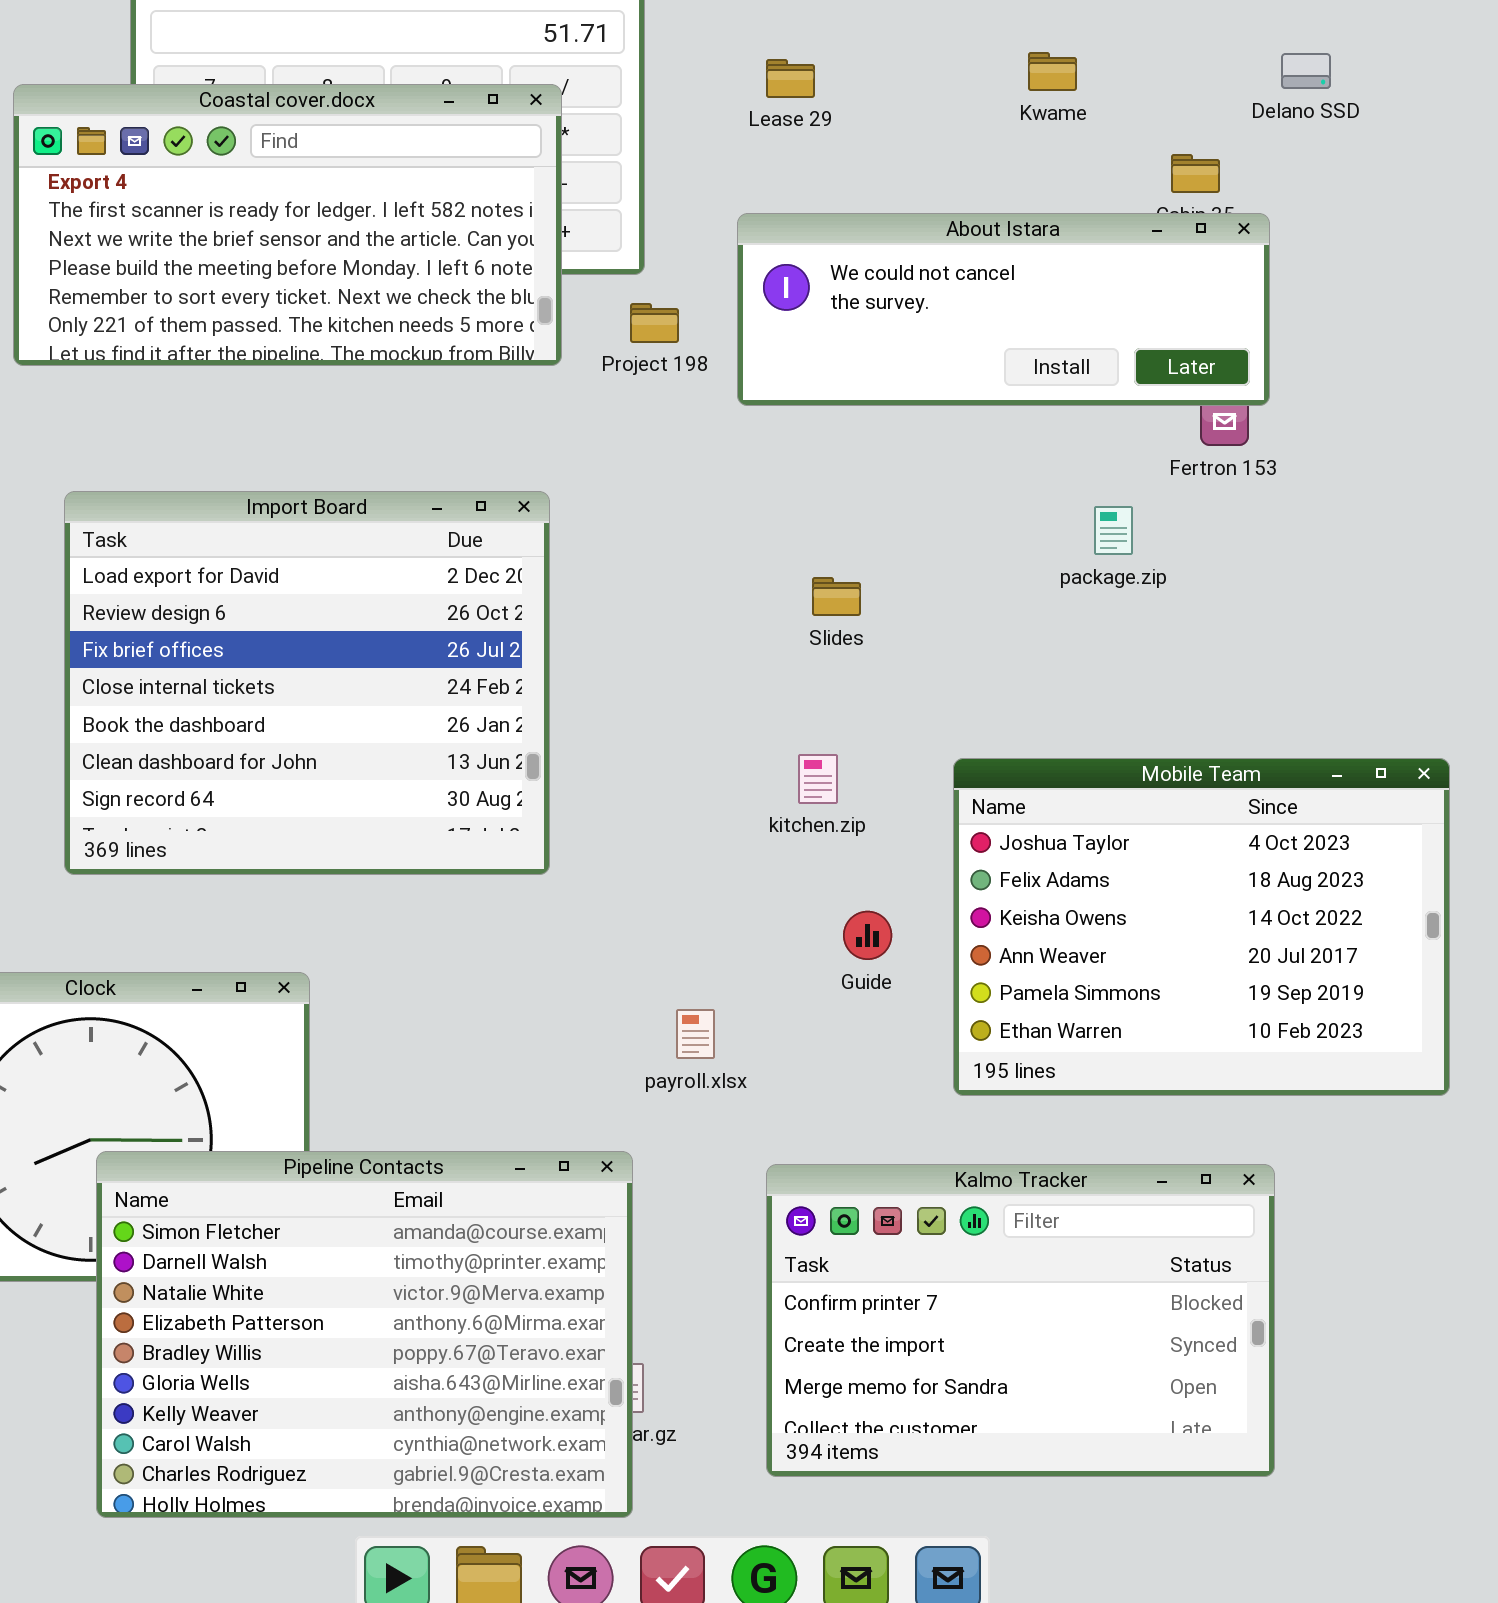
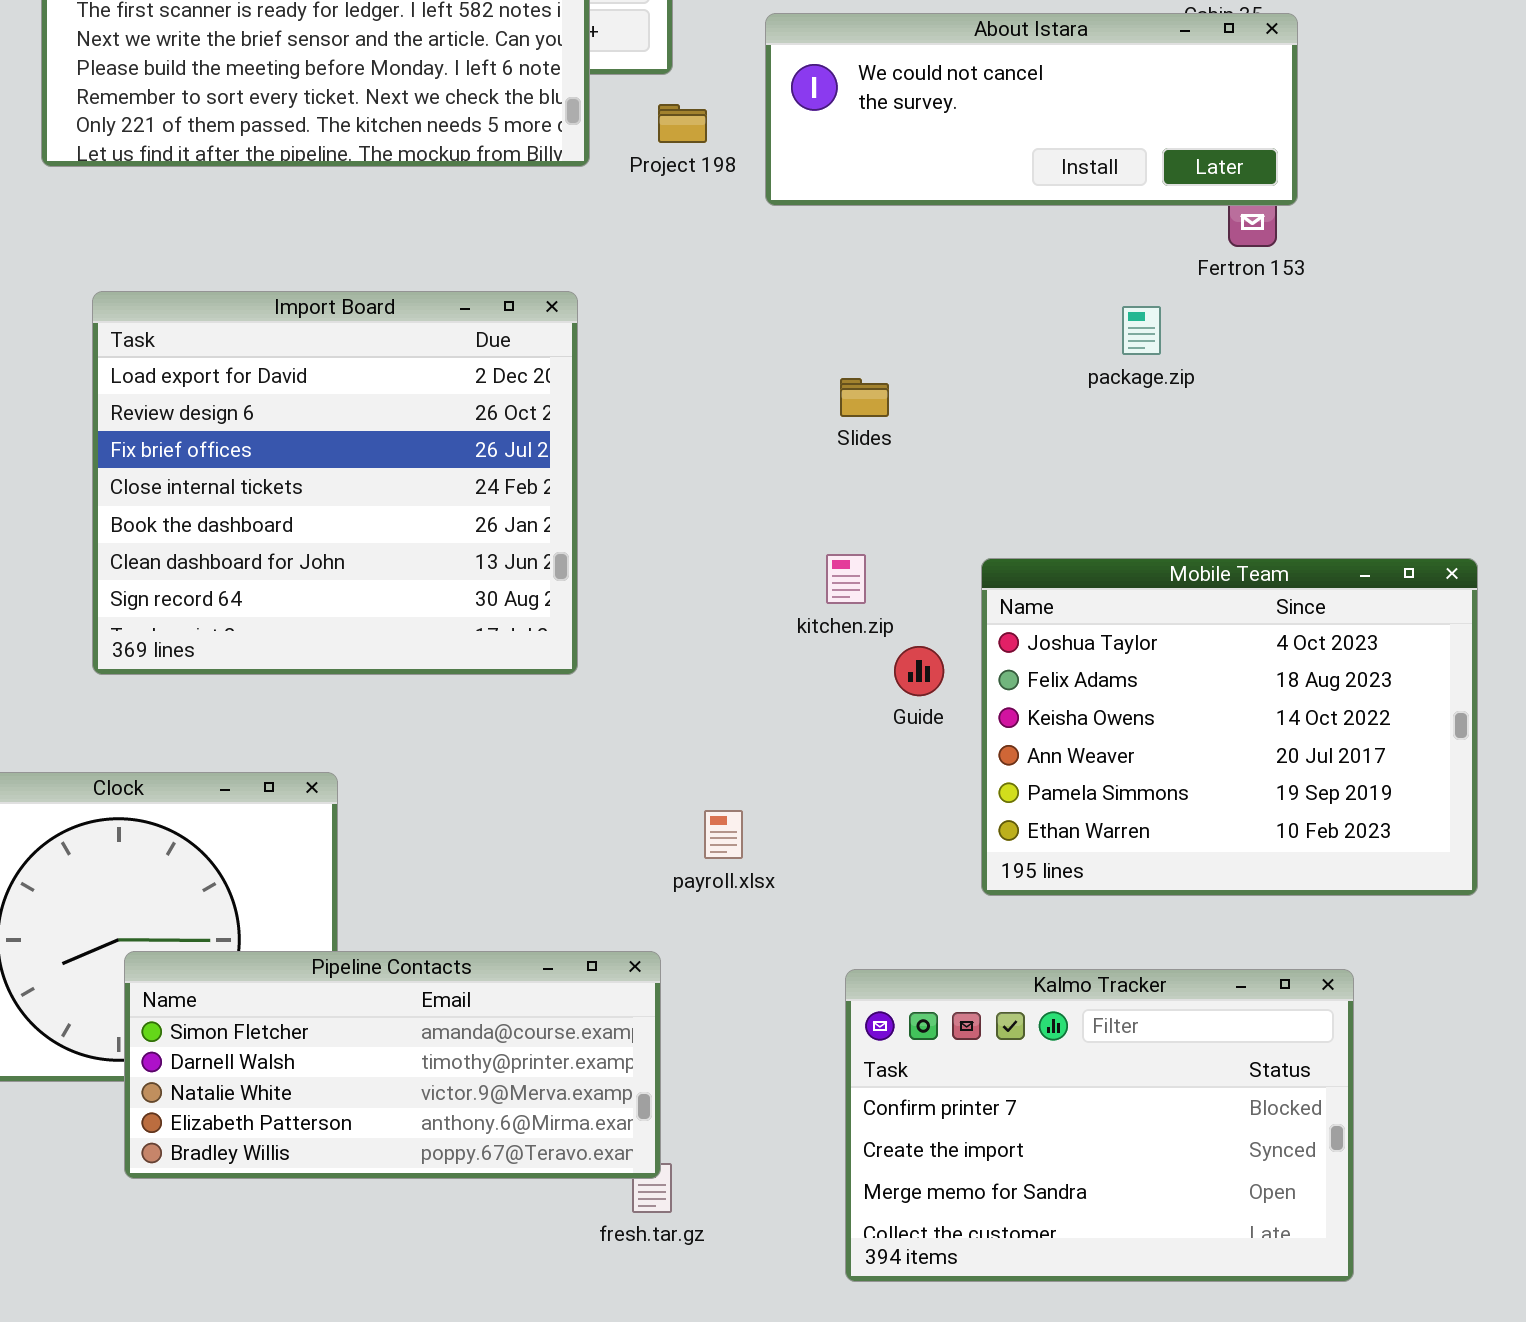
Guide: [843,911,892,960] -> [894,646,944,696], moved
Pipeline Contacts: [96,1151,633,1518] -> [124,951,661,1179], resized
Kalmo Tracker: [766,1164,1275,1477] -> [845,969,1354,1282], moved

